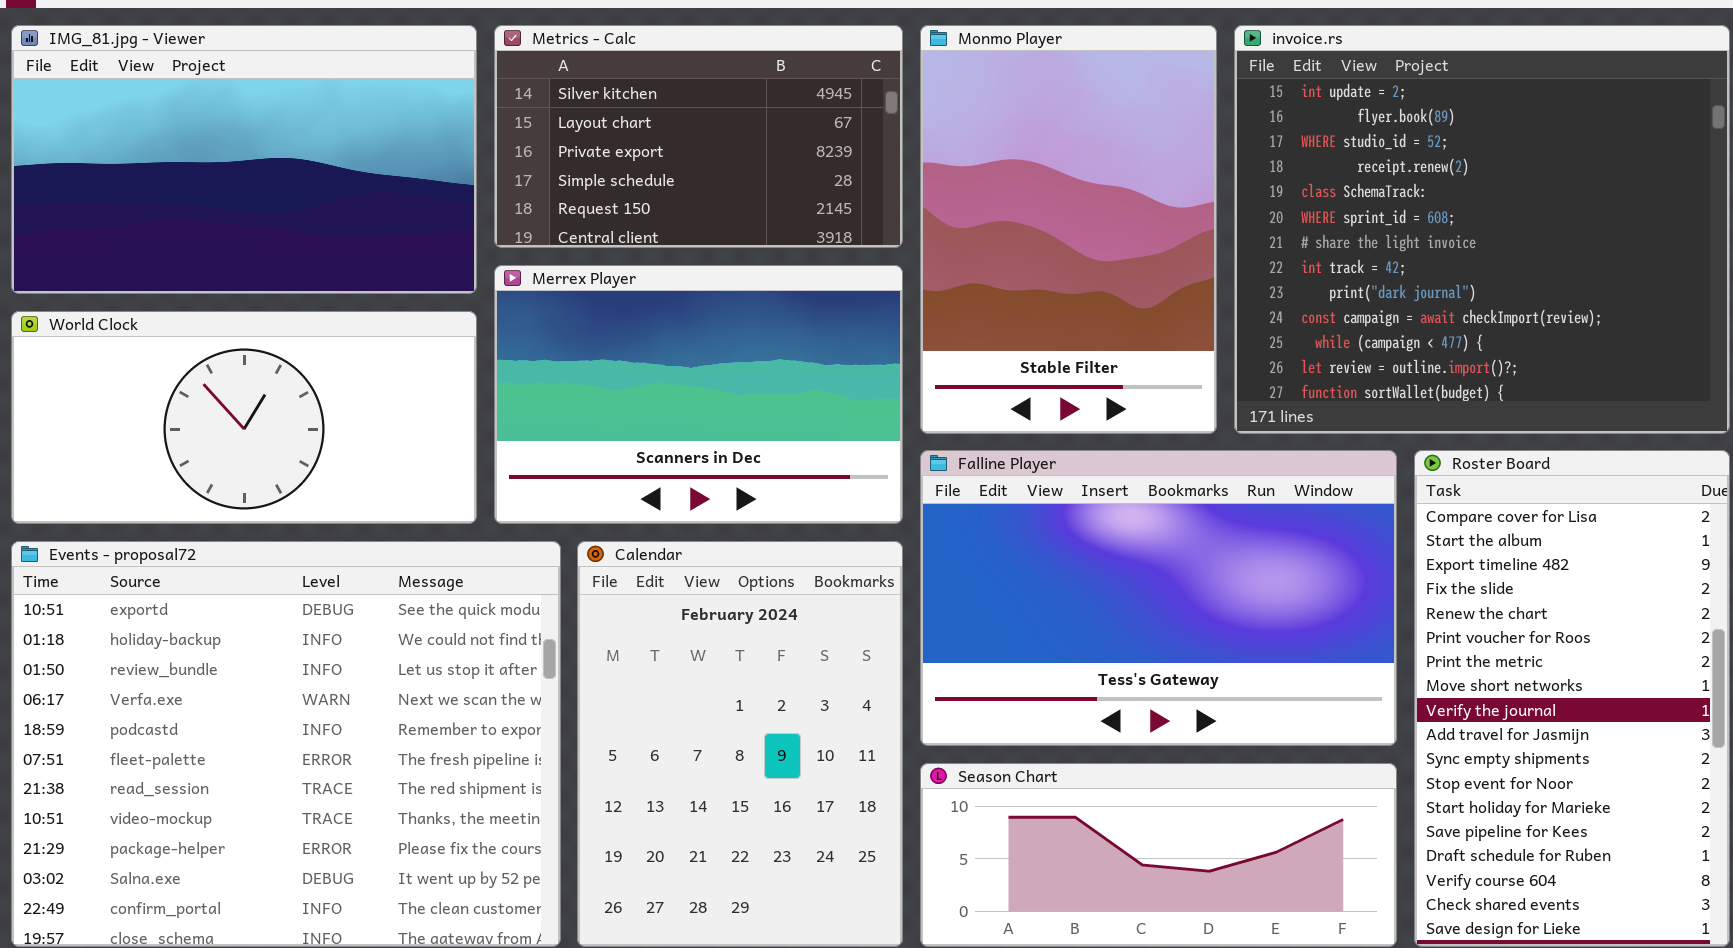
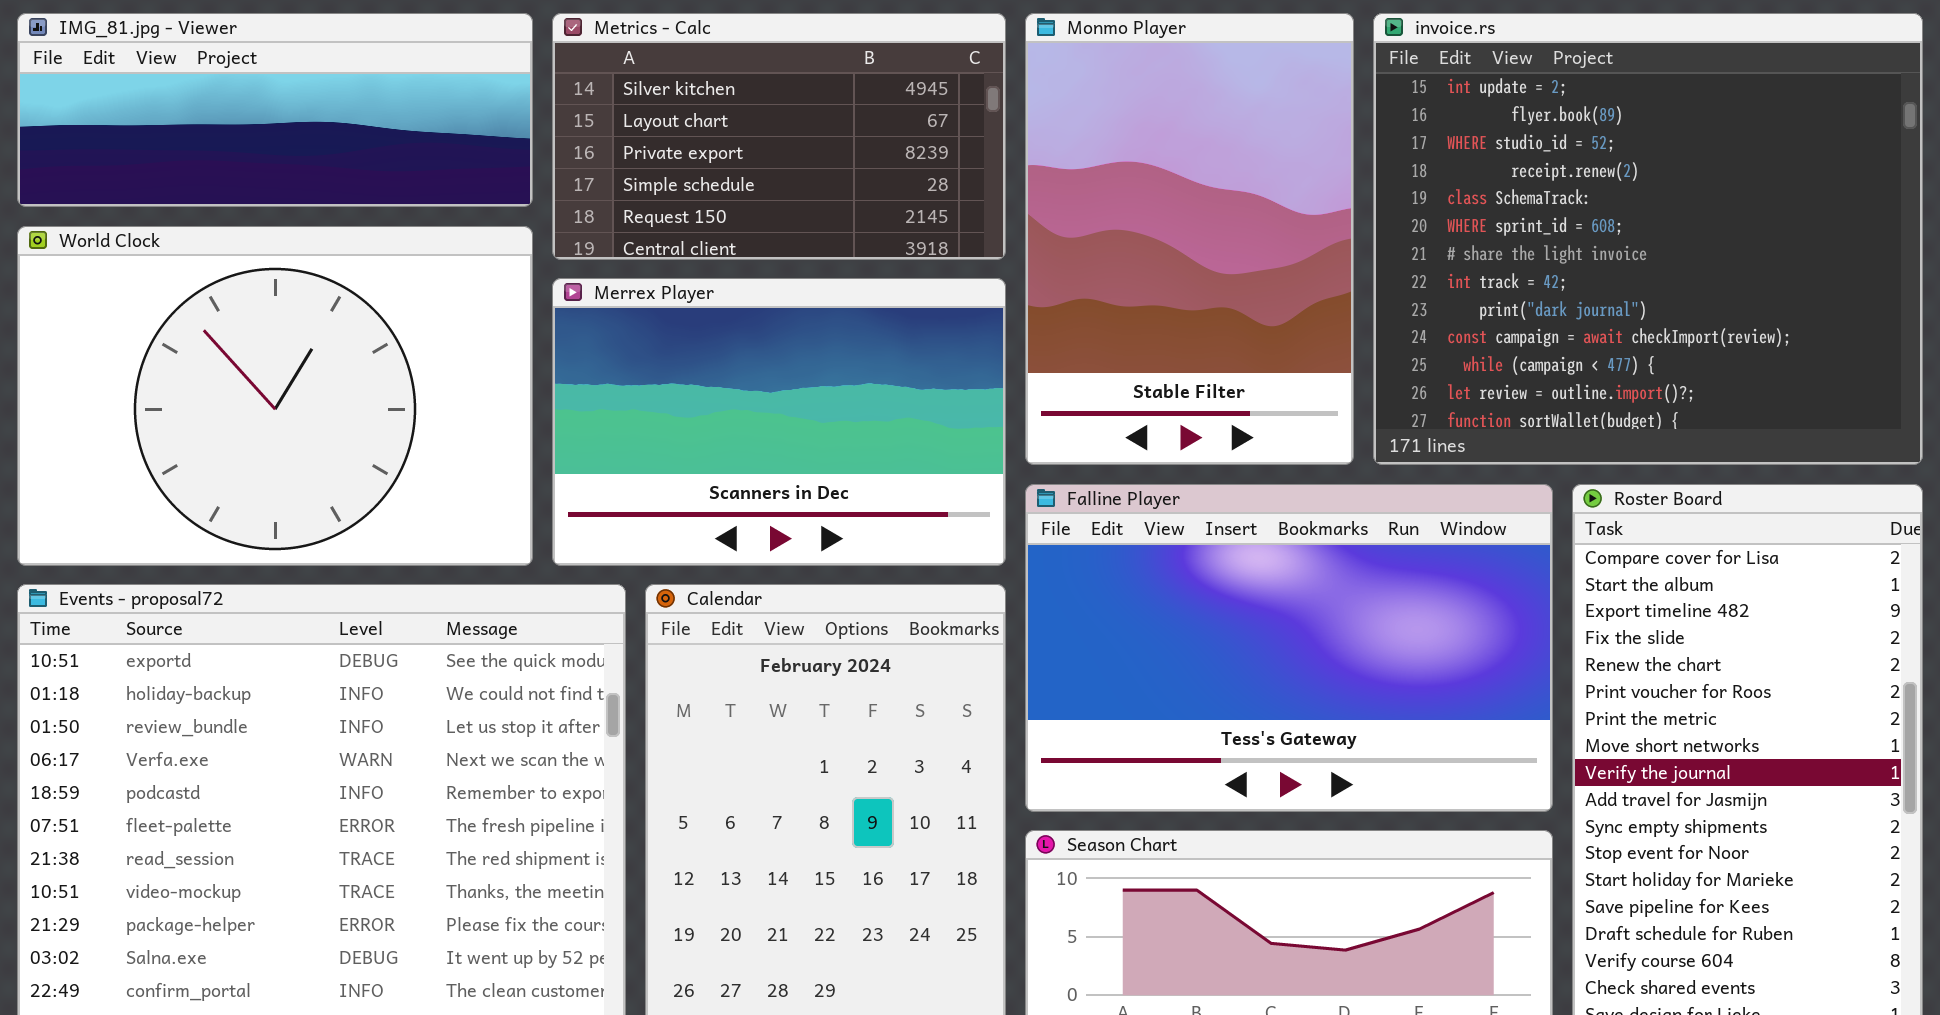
IMG_81.jpg - Viewer: [11,25,477,294] -> [17,13,533,207], resized
World Clock: [11,311,477,524] -> [17,226,533,566], resized

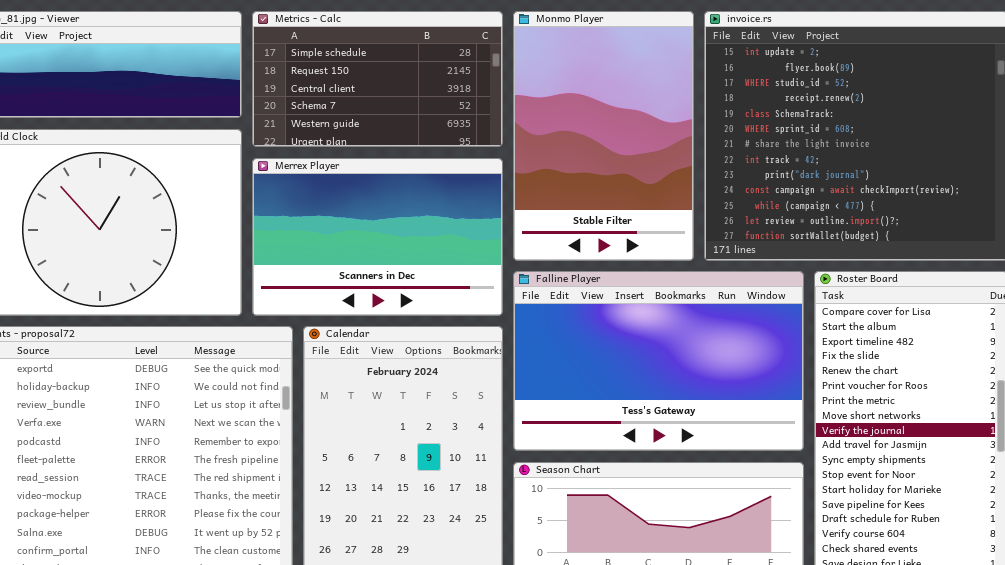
Metrics - Calc: [552,13,1006,260] -> [252,11,503,147], scrolled down 3 rows

